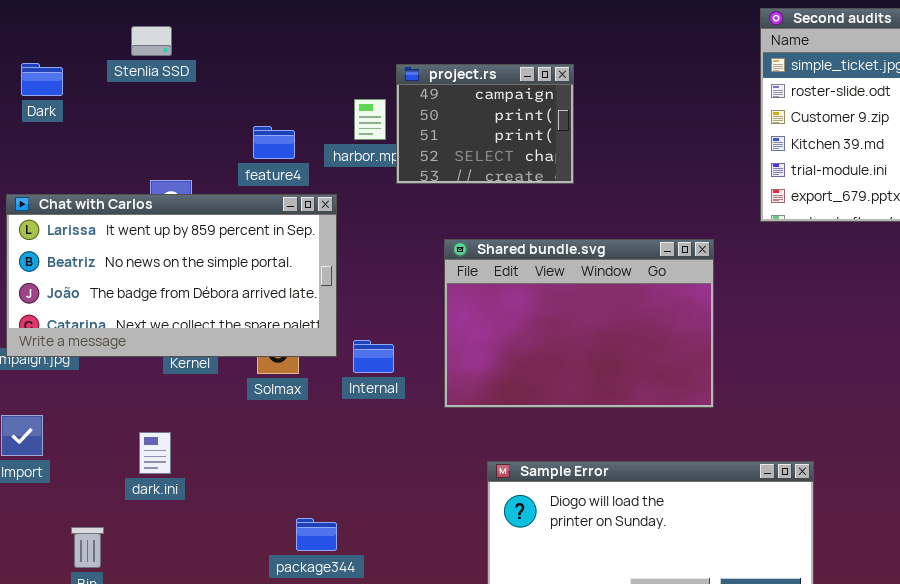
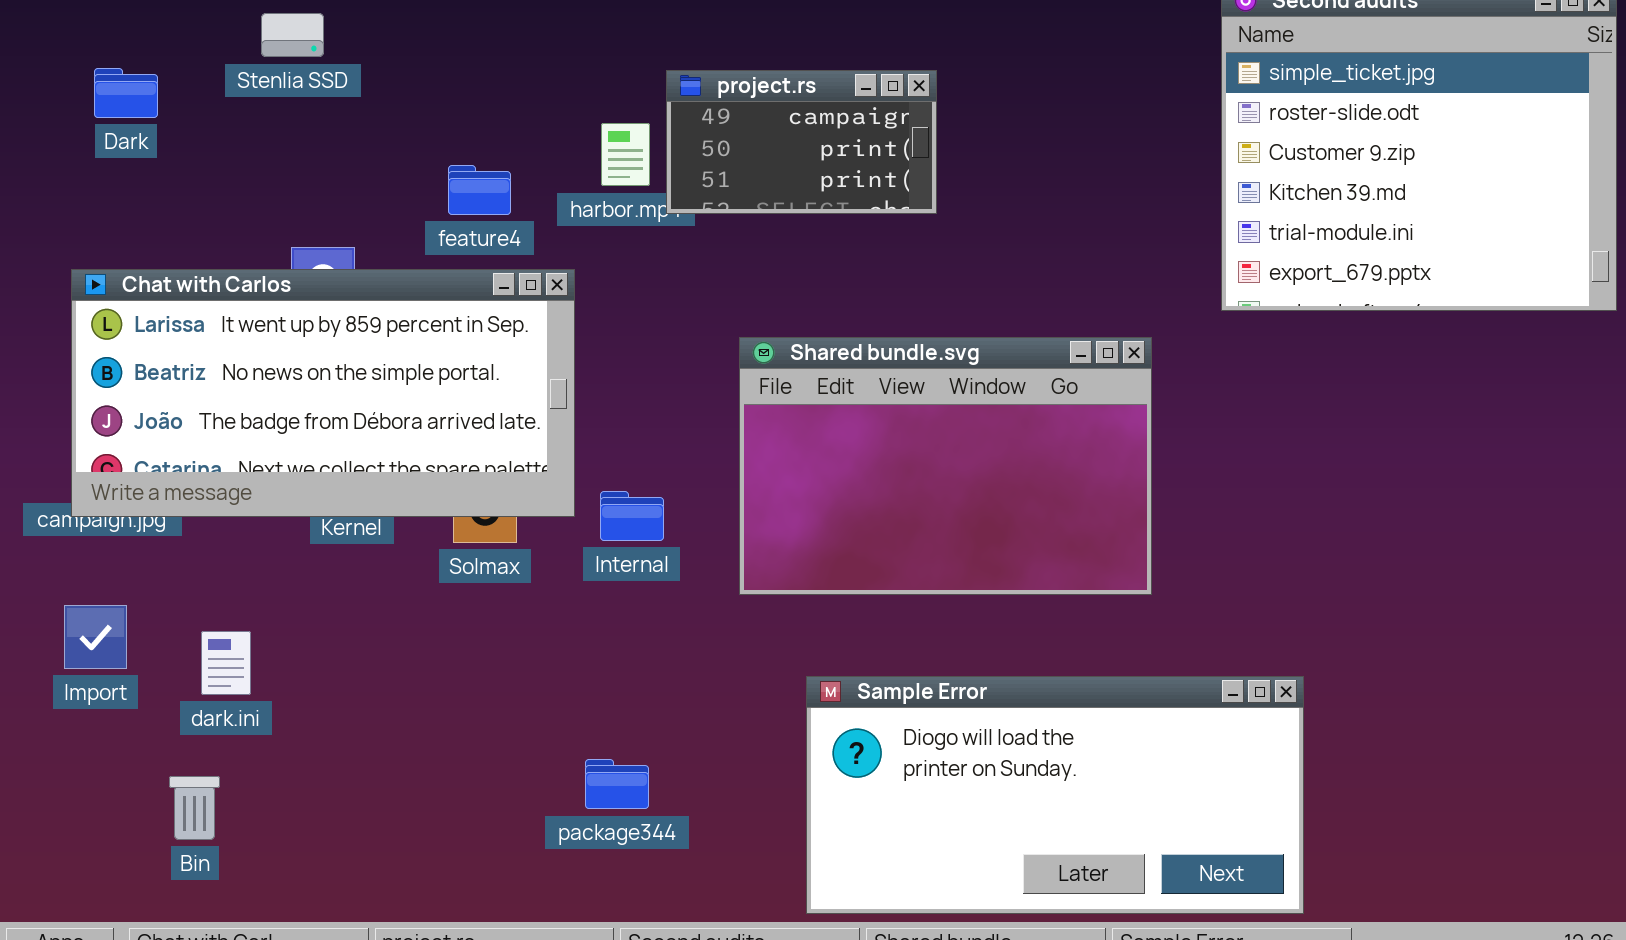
project.rs: [396,64,574,184] -> [666,70,937,214], resized
dark.ini: [139,432,171,474] -> [201,631,251,695], moved
package344: [296,518,337,551] -> [585,759,649,809], moved

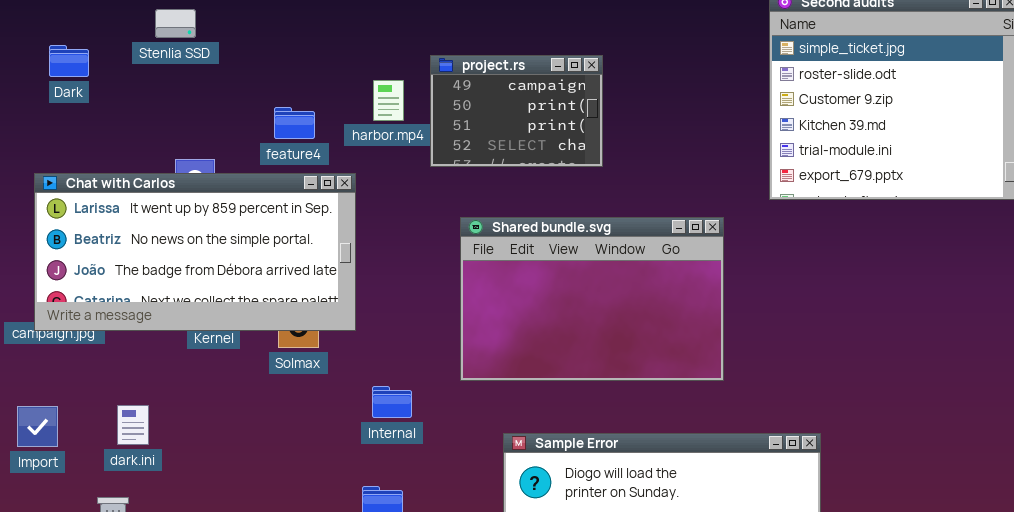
project.rs: [666,70,937,214] -> [430,55,603,167], moved, resized
Internal: [600,491,664,541] -> [372,386,412,418], moved
Import: [64,605,127,669] -> [17,406,58,447], moved

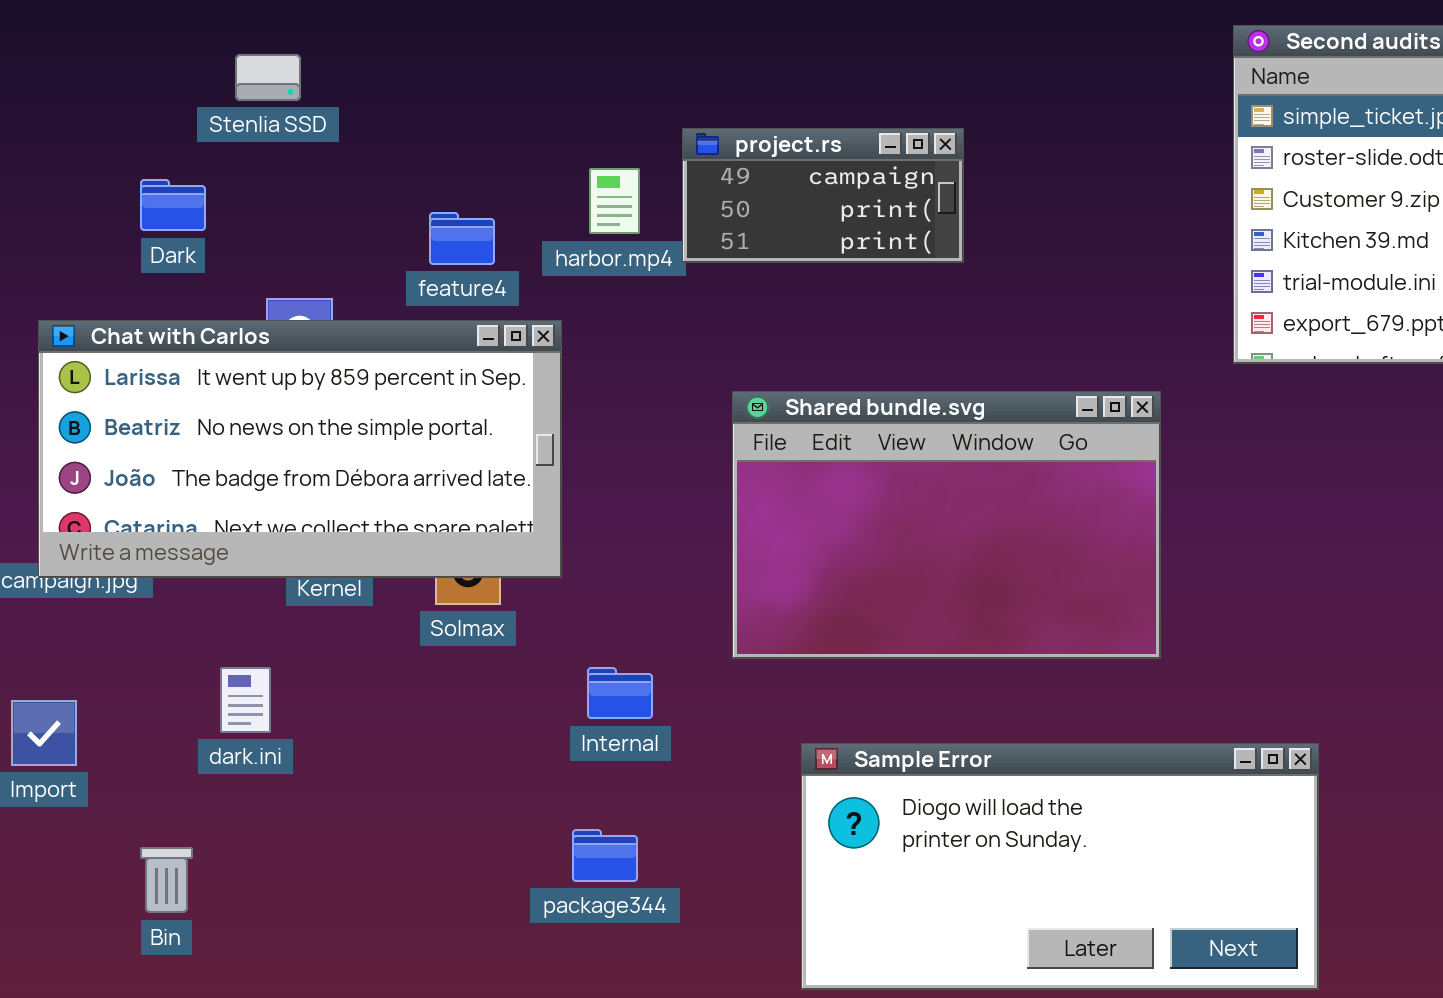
Dark: [49,45,89,77] -> [140,179,206,231], moved
project.rs: [430,55,603,167] -> [682,128,964,263], resized
dark.ini: [117,405,149,445] -> [220,667,271,733], moved

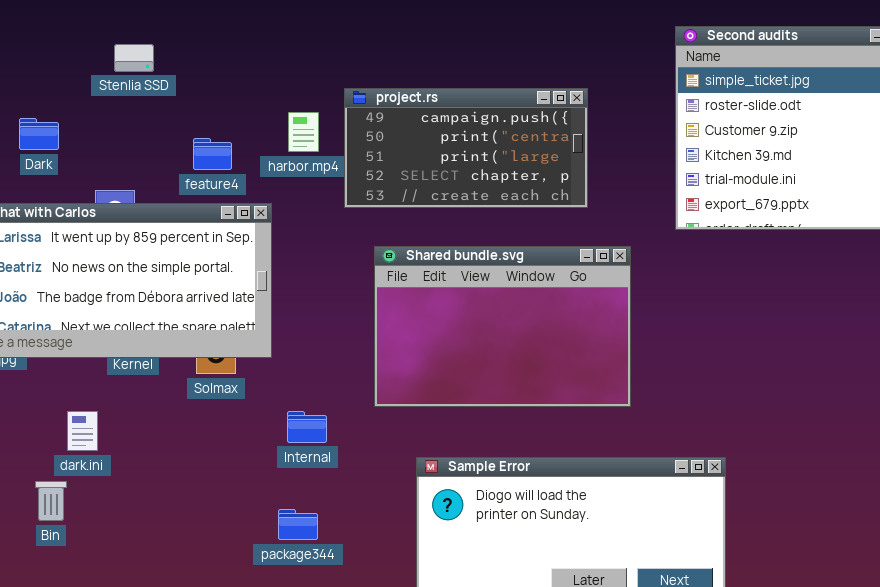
Stenlia SSD: [235,54,301,101] -> [114,44,154,72], moved
project.rs: [682,128,964,263] -> [344,88,588,208], resized
Bin: [140,847,193,913] -> [35,481,67,521], moved

